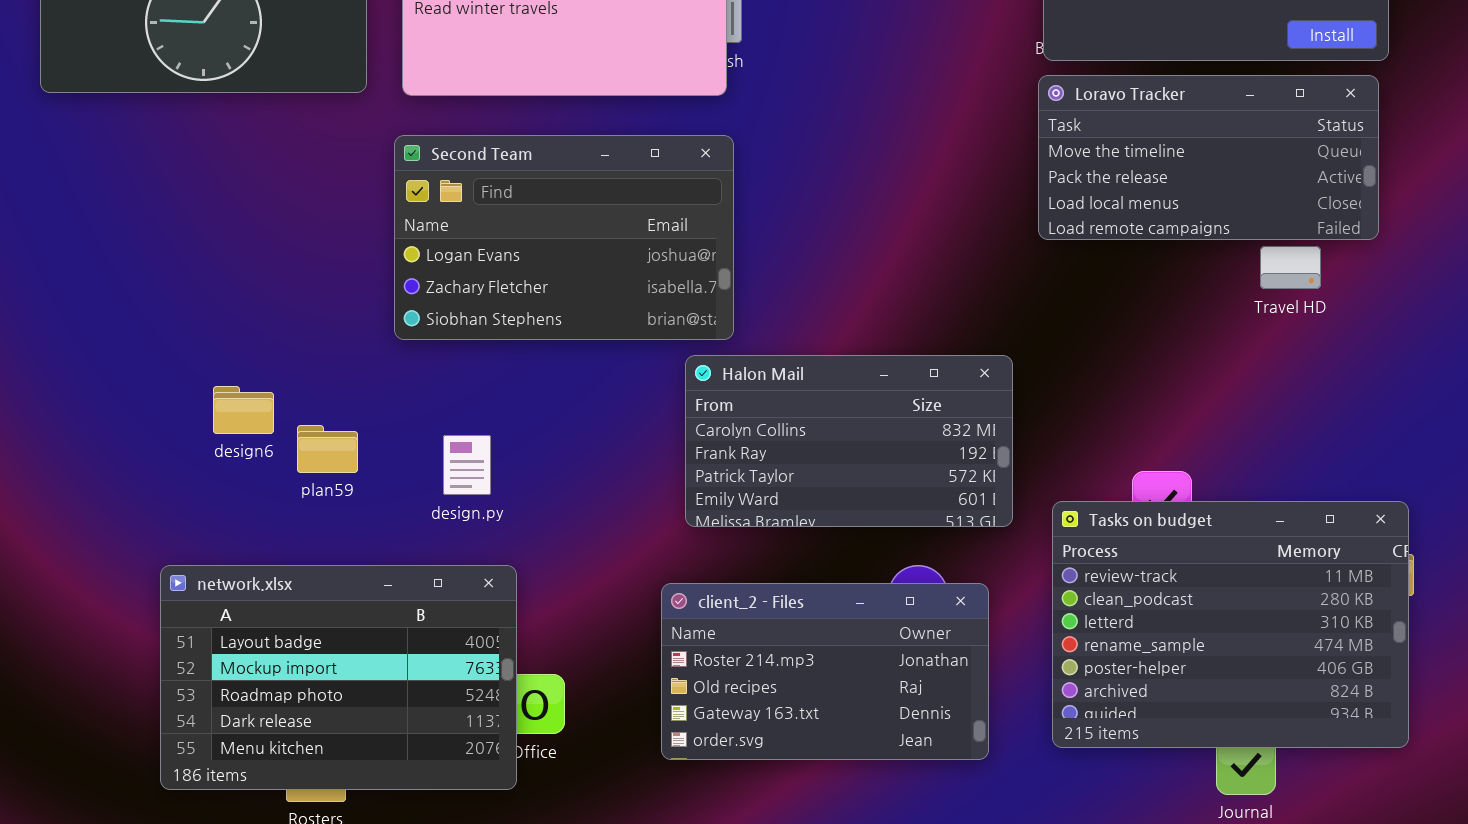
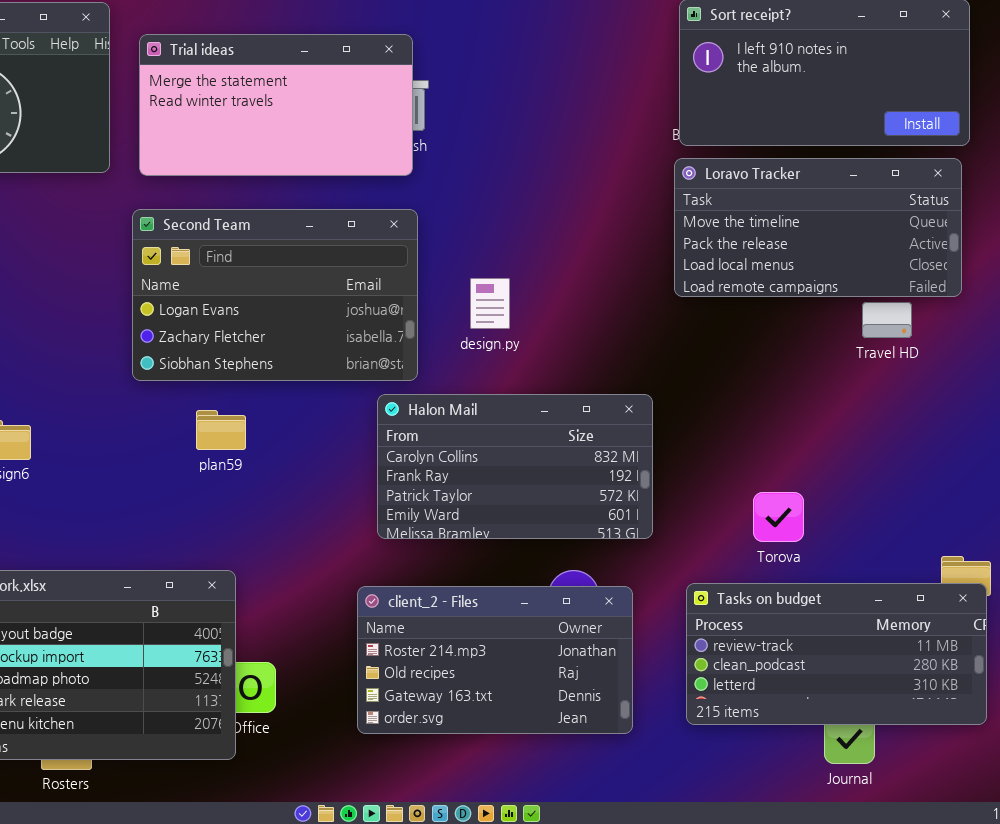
plan59: [297,425,358,473] -> [196,410,246,450], moved
design.py: [443,435,491,495] -> [470,278,510,329], moved
Tasks on budget: [1052,501,1409,748] -> [686,583,987,725], resized

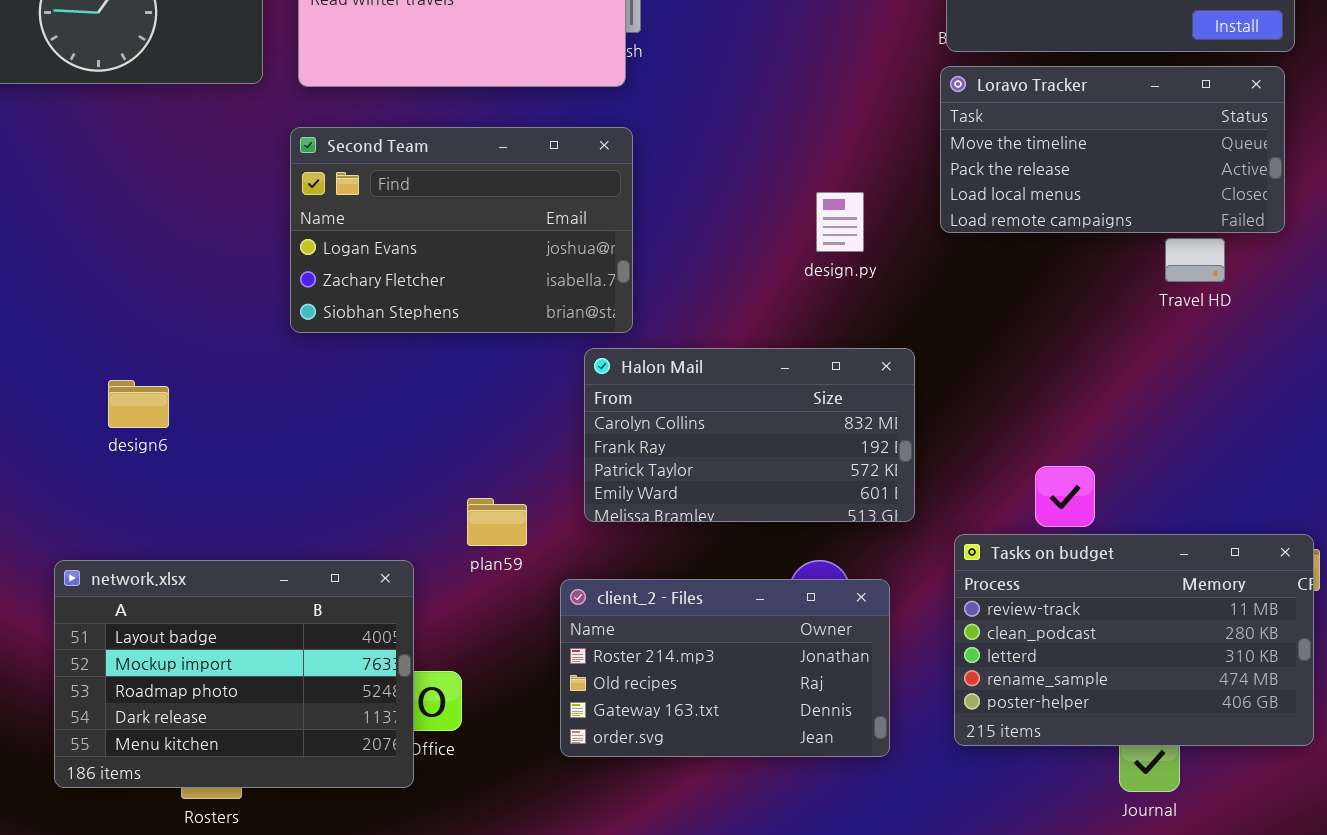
design.py: [470,278,510,329] -> [816,192,864,252], moved
plan59: [196,410,246,450] -> [467,498,527,546], moved
Tasks on budget: [686,583,987,725] -> [954,534,1314,746], resized

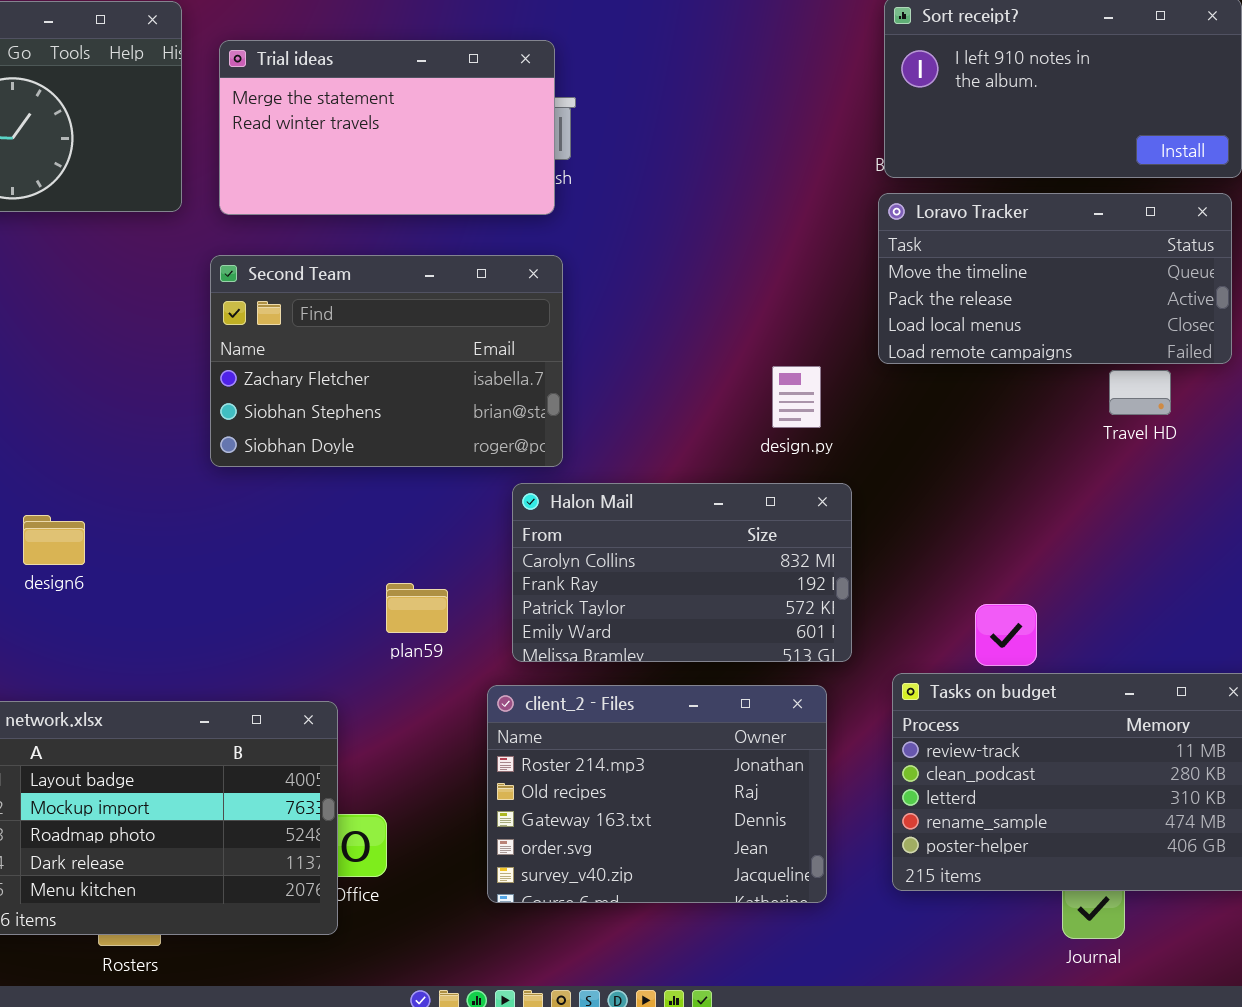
Second Team: [290,127,633,333] -> [210,255,563,467], scrolled down 1 row
design.py: [816,192,864,252] -> [772,366,821,428], moved
plan59: [467,498,527,546] -> [386,583,448,633], moved
client_2 - Files: [560,579,890,757] -> [487,685,827,903], resized

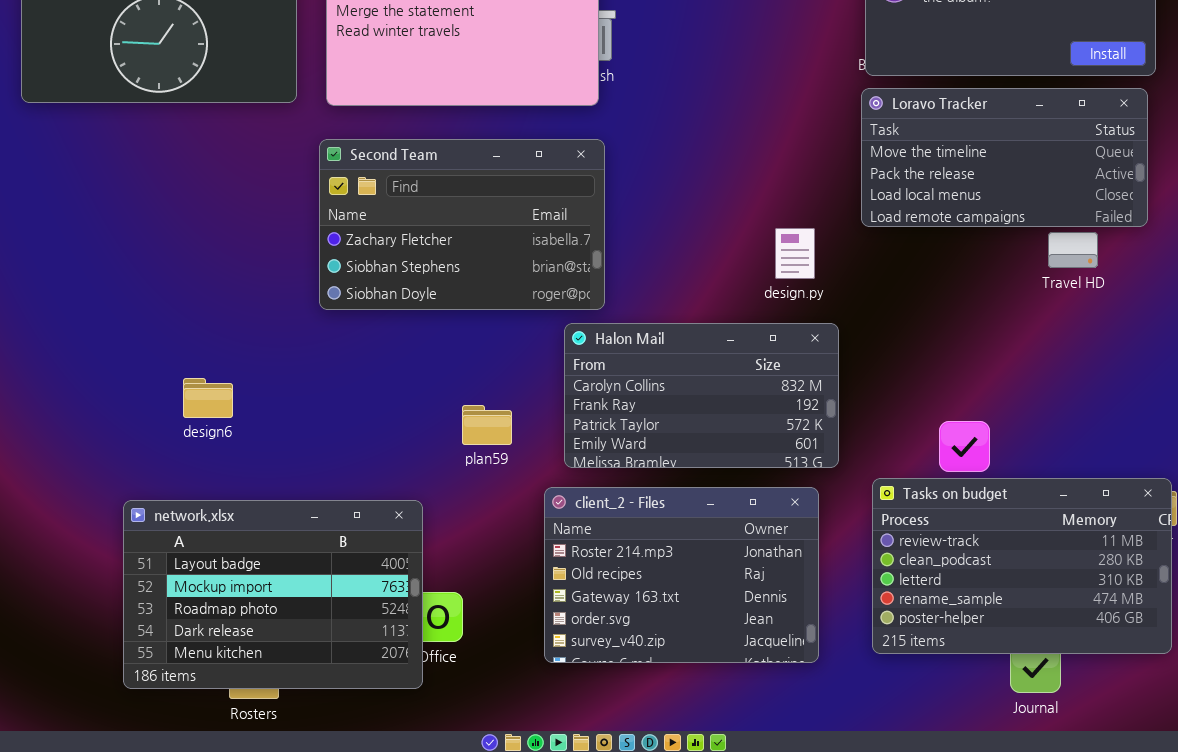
design6: [23,515,85,565] -> [183,378,233,418], moved

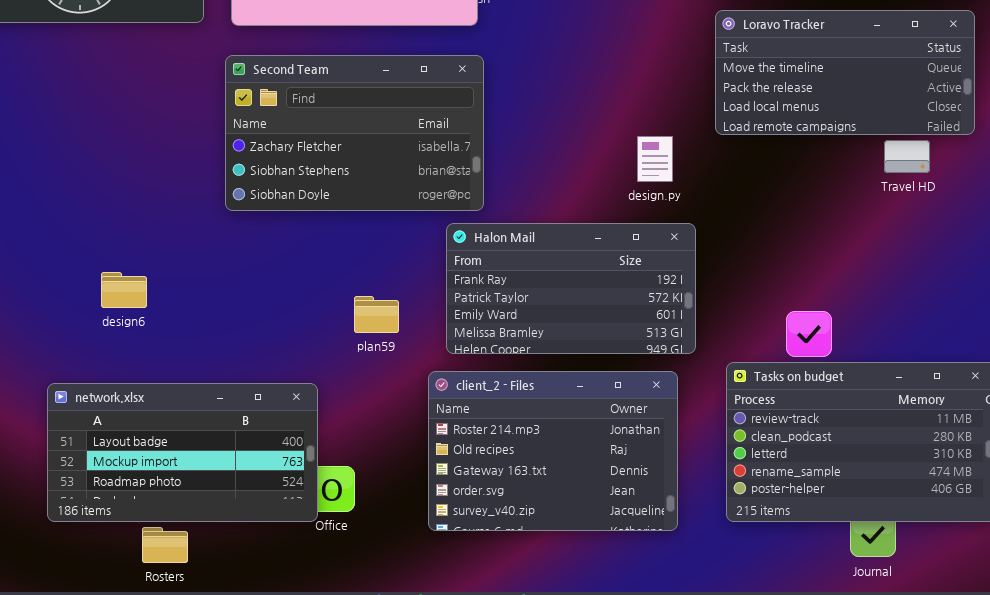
Halon Mail: [564,323,839,468] -> [446,223,696,354], scrolled down 1 row
network.xlsx: [123,500,423,689] -> [47,383,318,522], resized

